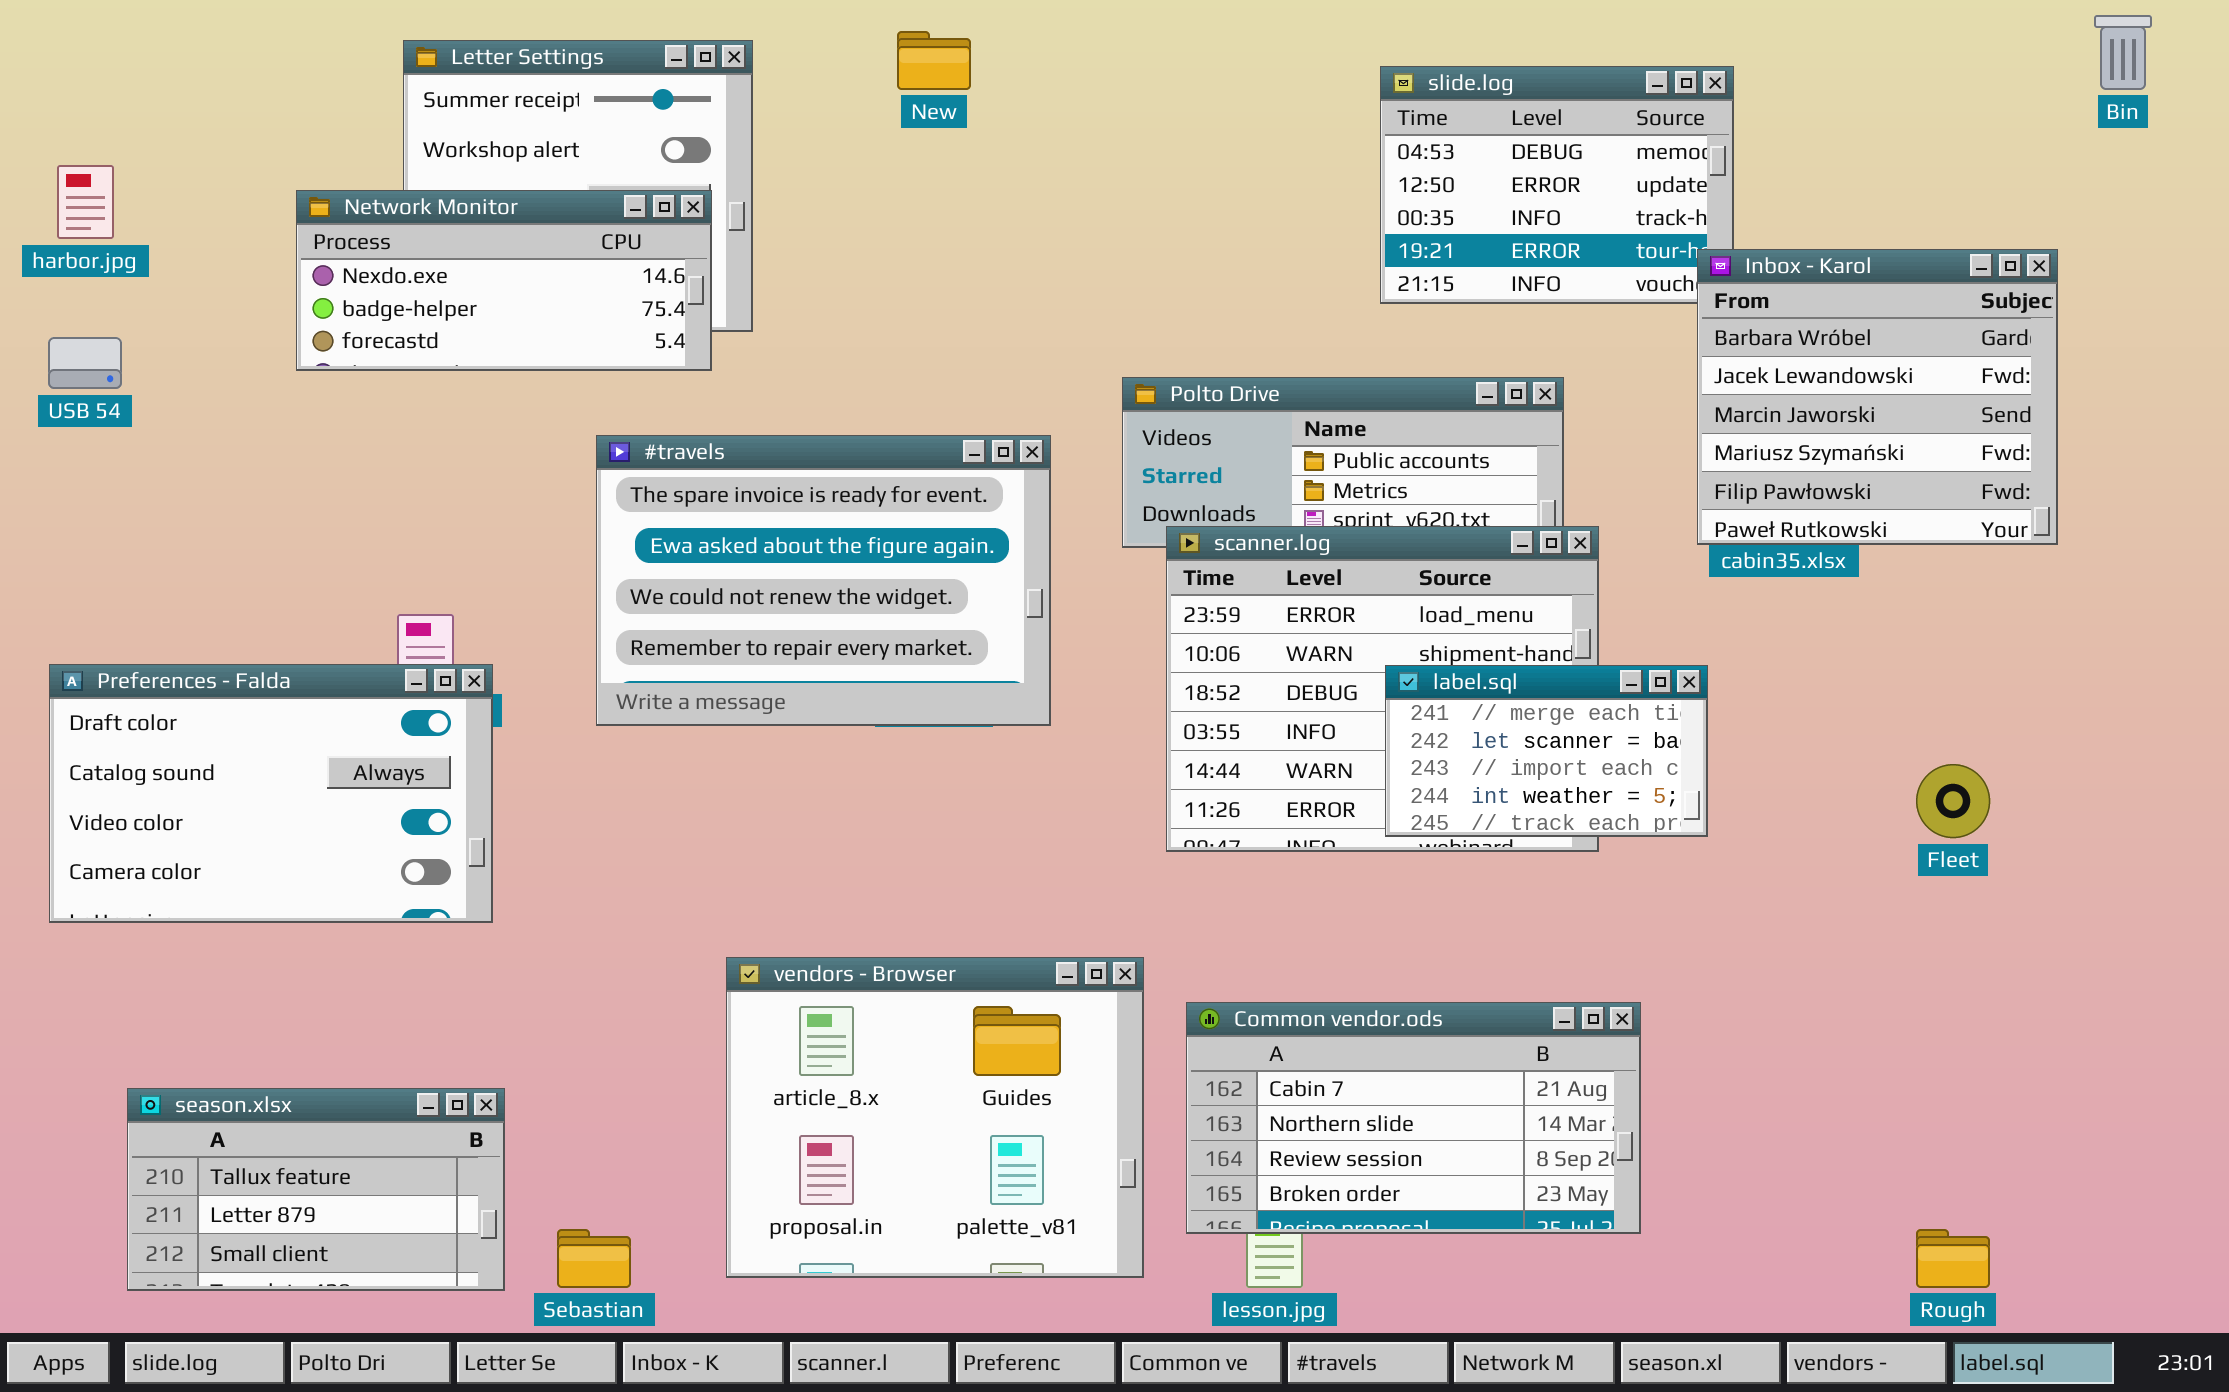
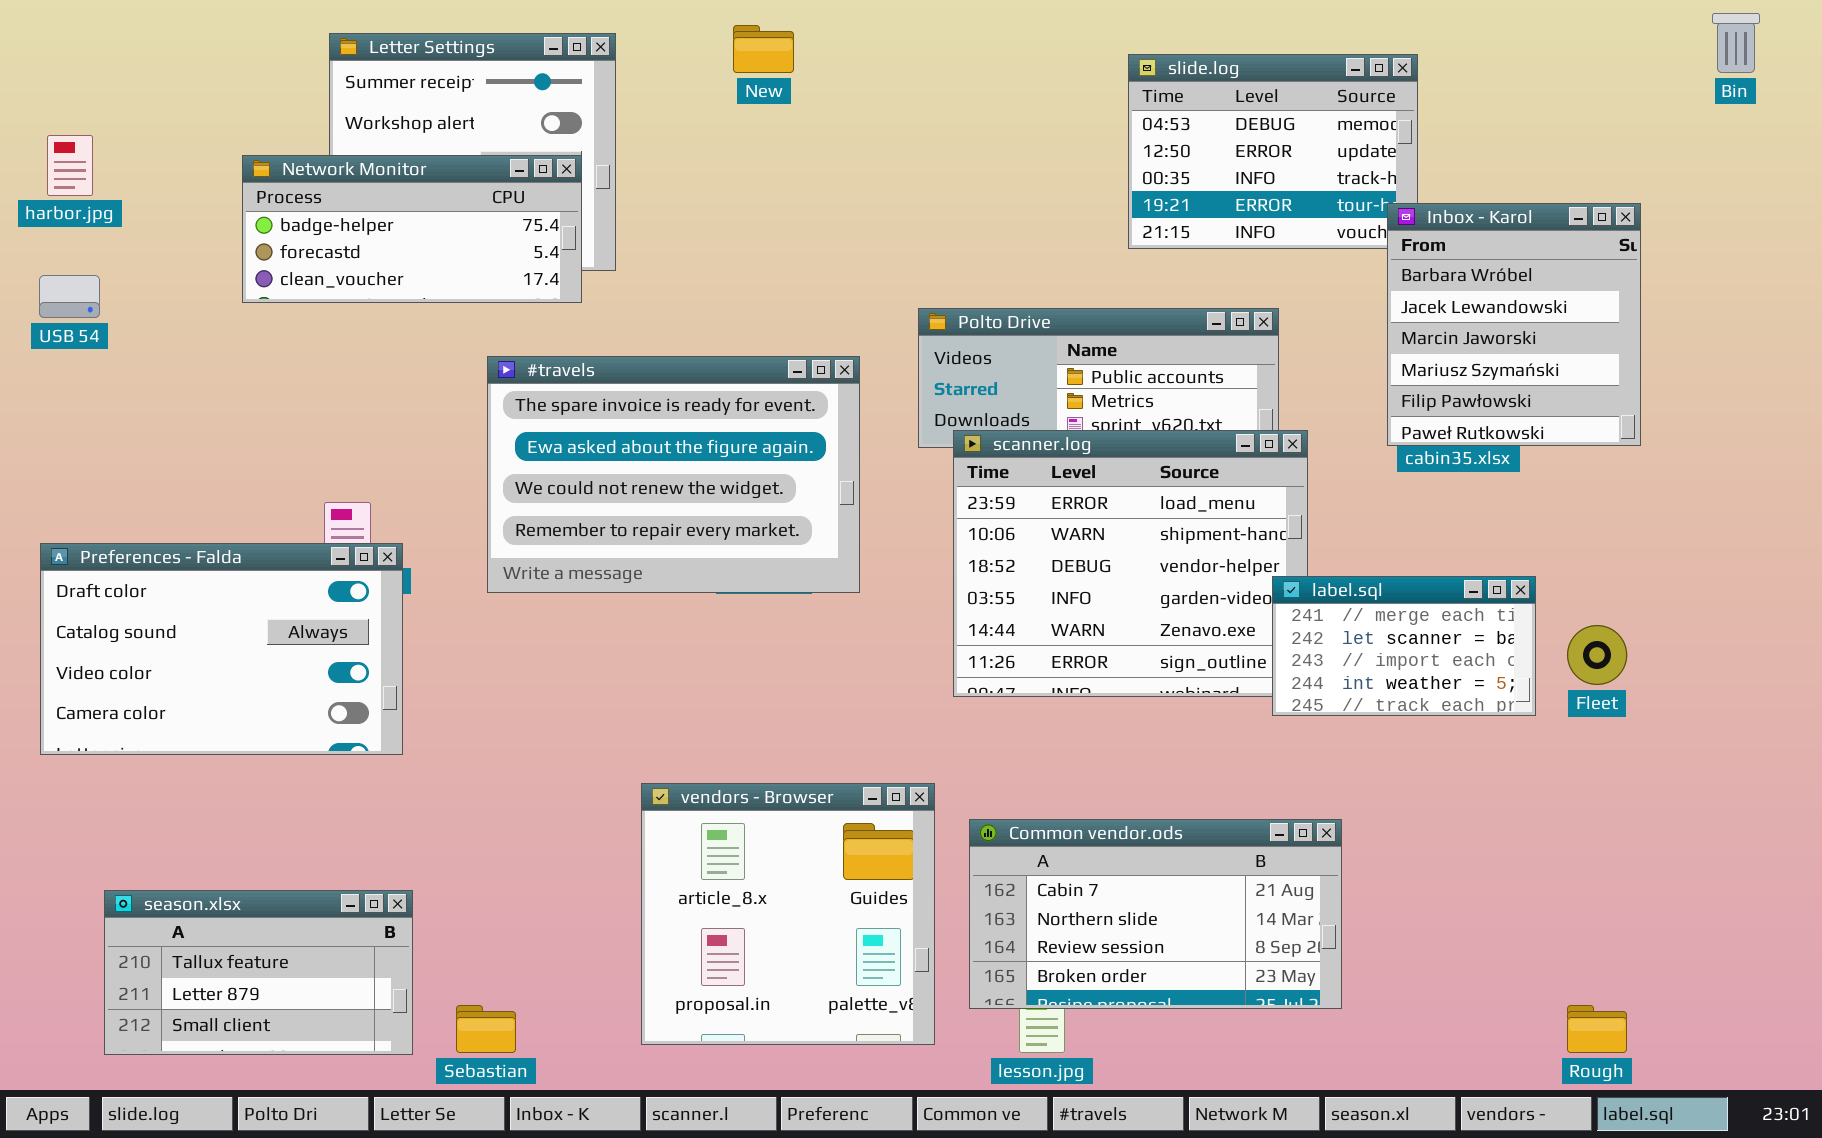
Network Monitor: [296,190,712,371] -> [242,155,582,303], scrolled down 1 row
Inbox - Karol: [1697,249,2058,545] -> [1387,203,1641,446], resized
label.sql: [1385,665,1708,837] -> [1272,576,1536,716], moved
vendors - Browser: [726,957,1144,1278] -> [641,783,935,1045], resized

